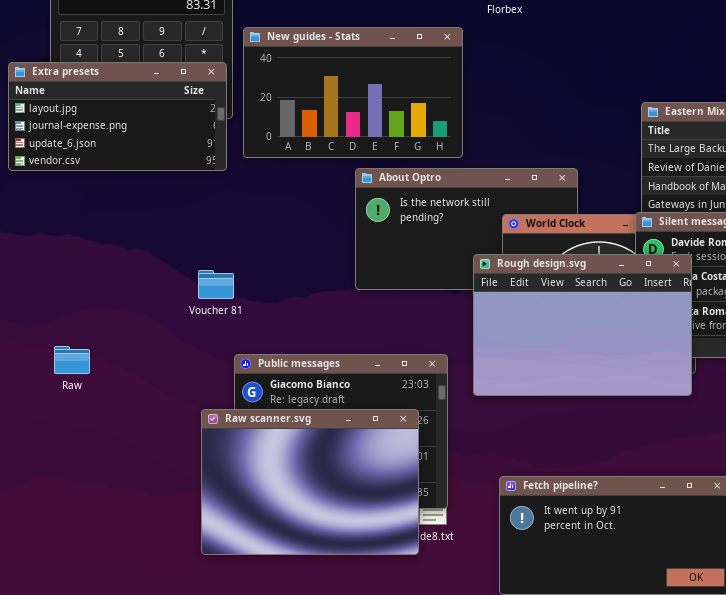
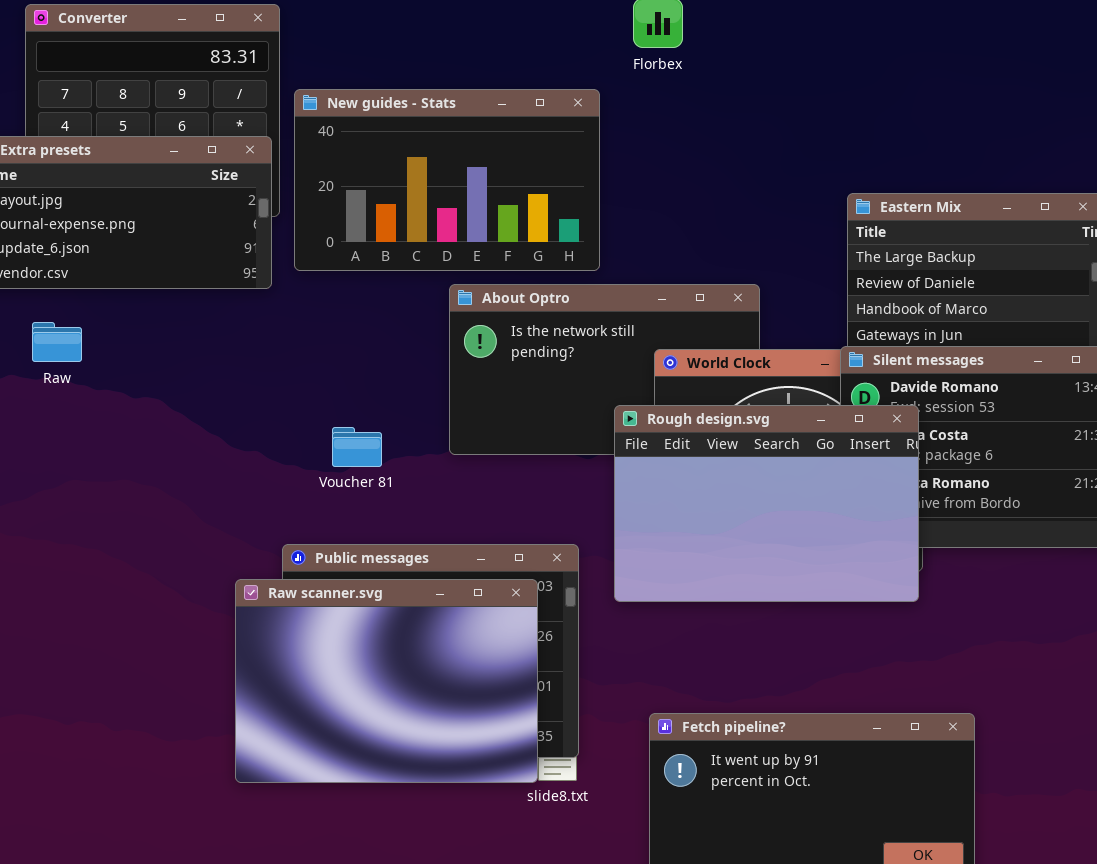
Voucher 81: [198,270,234,299] -> [332,427,382,467], moved
Raw: [54,346,90,374] -> [32,322,82,362], moved
Raw scanner.svg: [201,409,419,555] -> [235,579,538,783], moved

